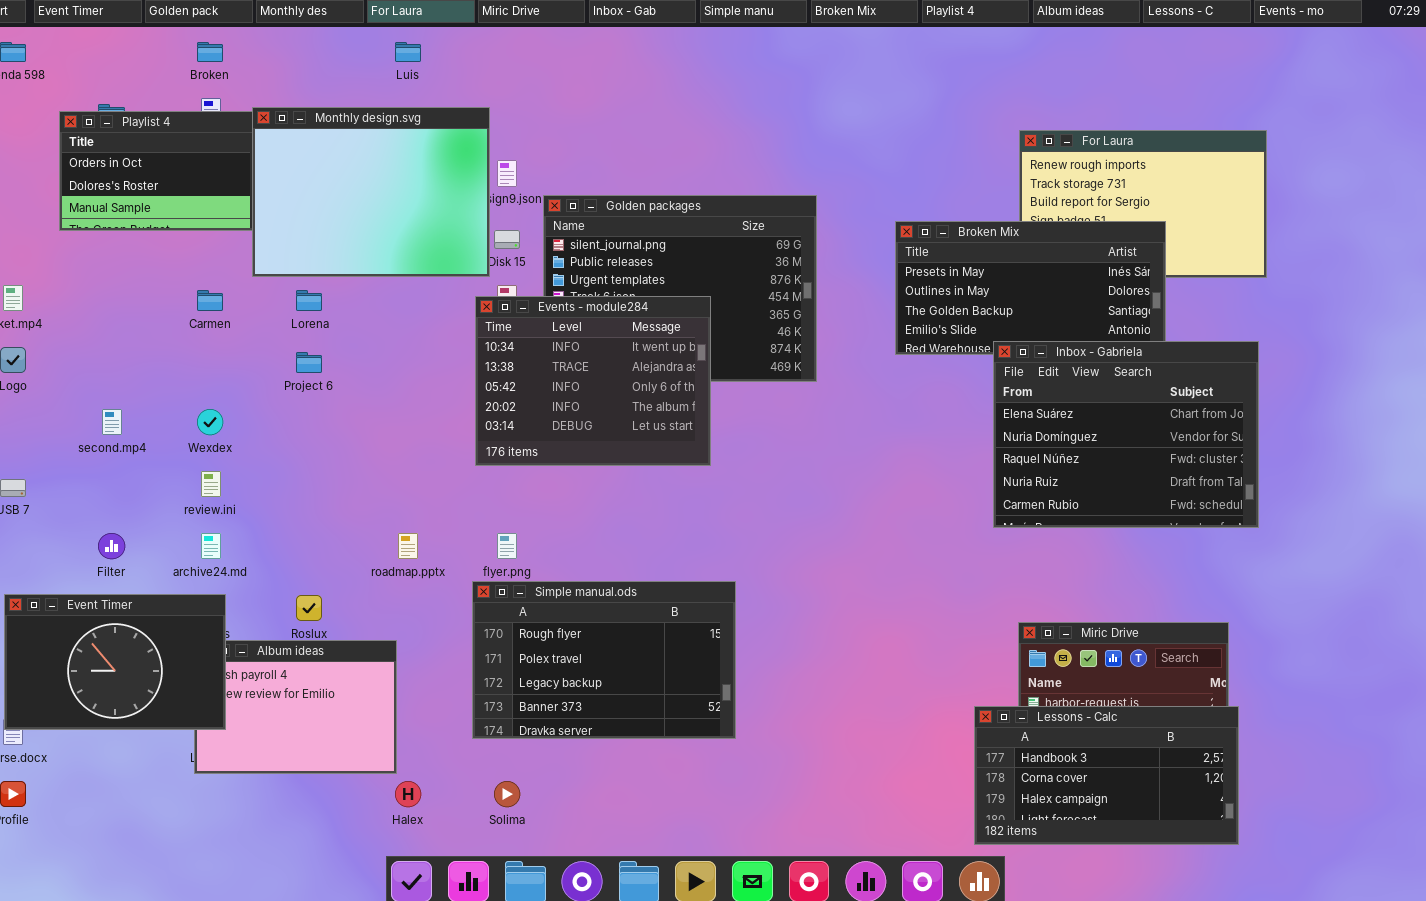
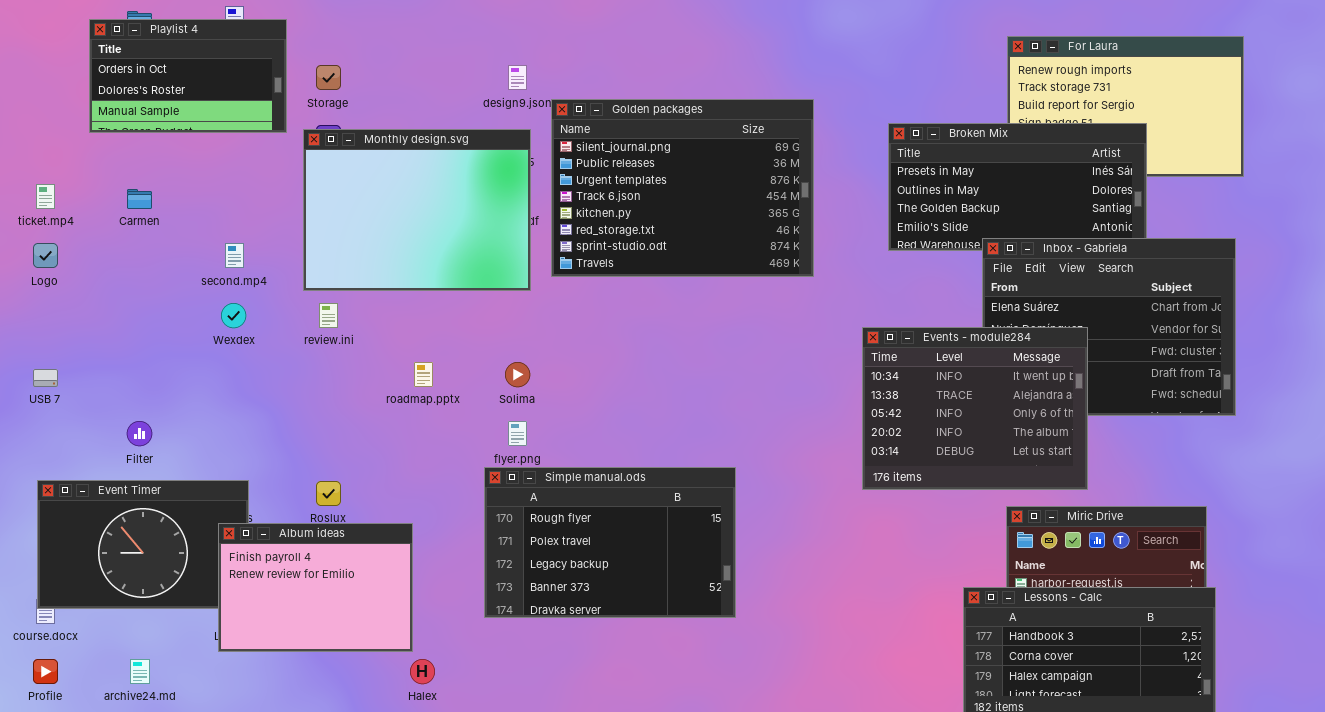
Monthly design.svg: [252,107,490,277] -> [303,129,531,291], moved
Carmen: [197,290,223,311] -> [127,189,152,209], moved
Events - module284: [475,296,711,466] -> [862,327,1088,490], moved
second.mp4: [102,409,122,435] -> [225,243,244,268], moved
review.ini: [201,471,221,497] -> [319,303,338,328], moved
archive24.md: [201,533,221,559] -> [130,659,150,684], moved
roadmap.pptx: [398,533,418,559] -> [414,362,433,387], moved
Album ideas: [194,640,397,774] -> [218,523,413,652], raised
Solima: [494,781,520,807] -> [505,362,530,387], moved

